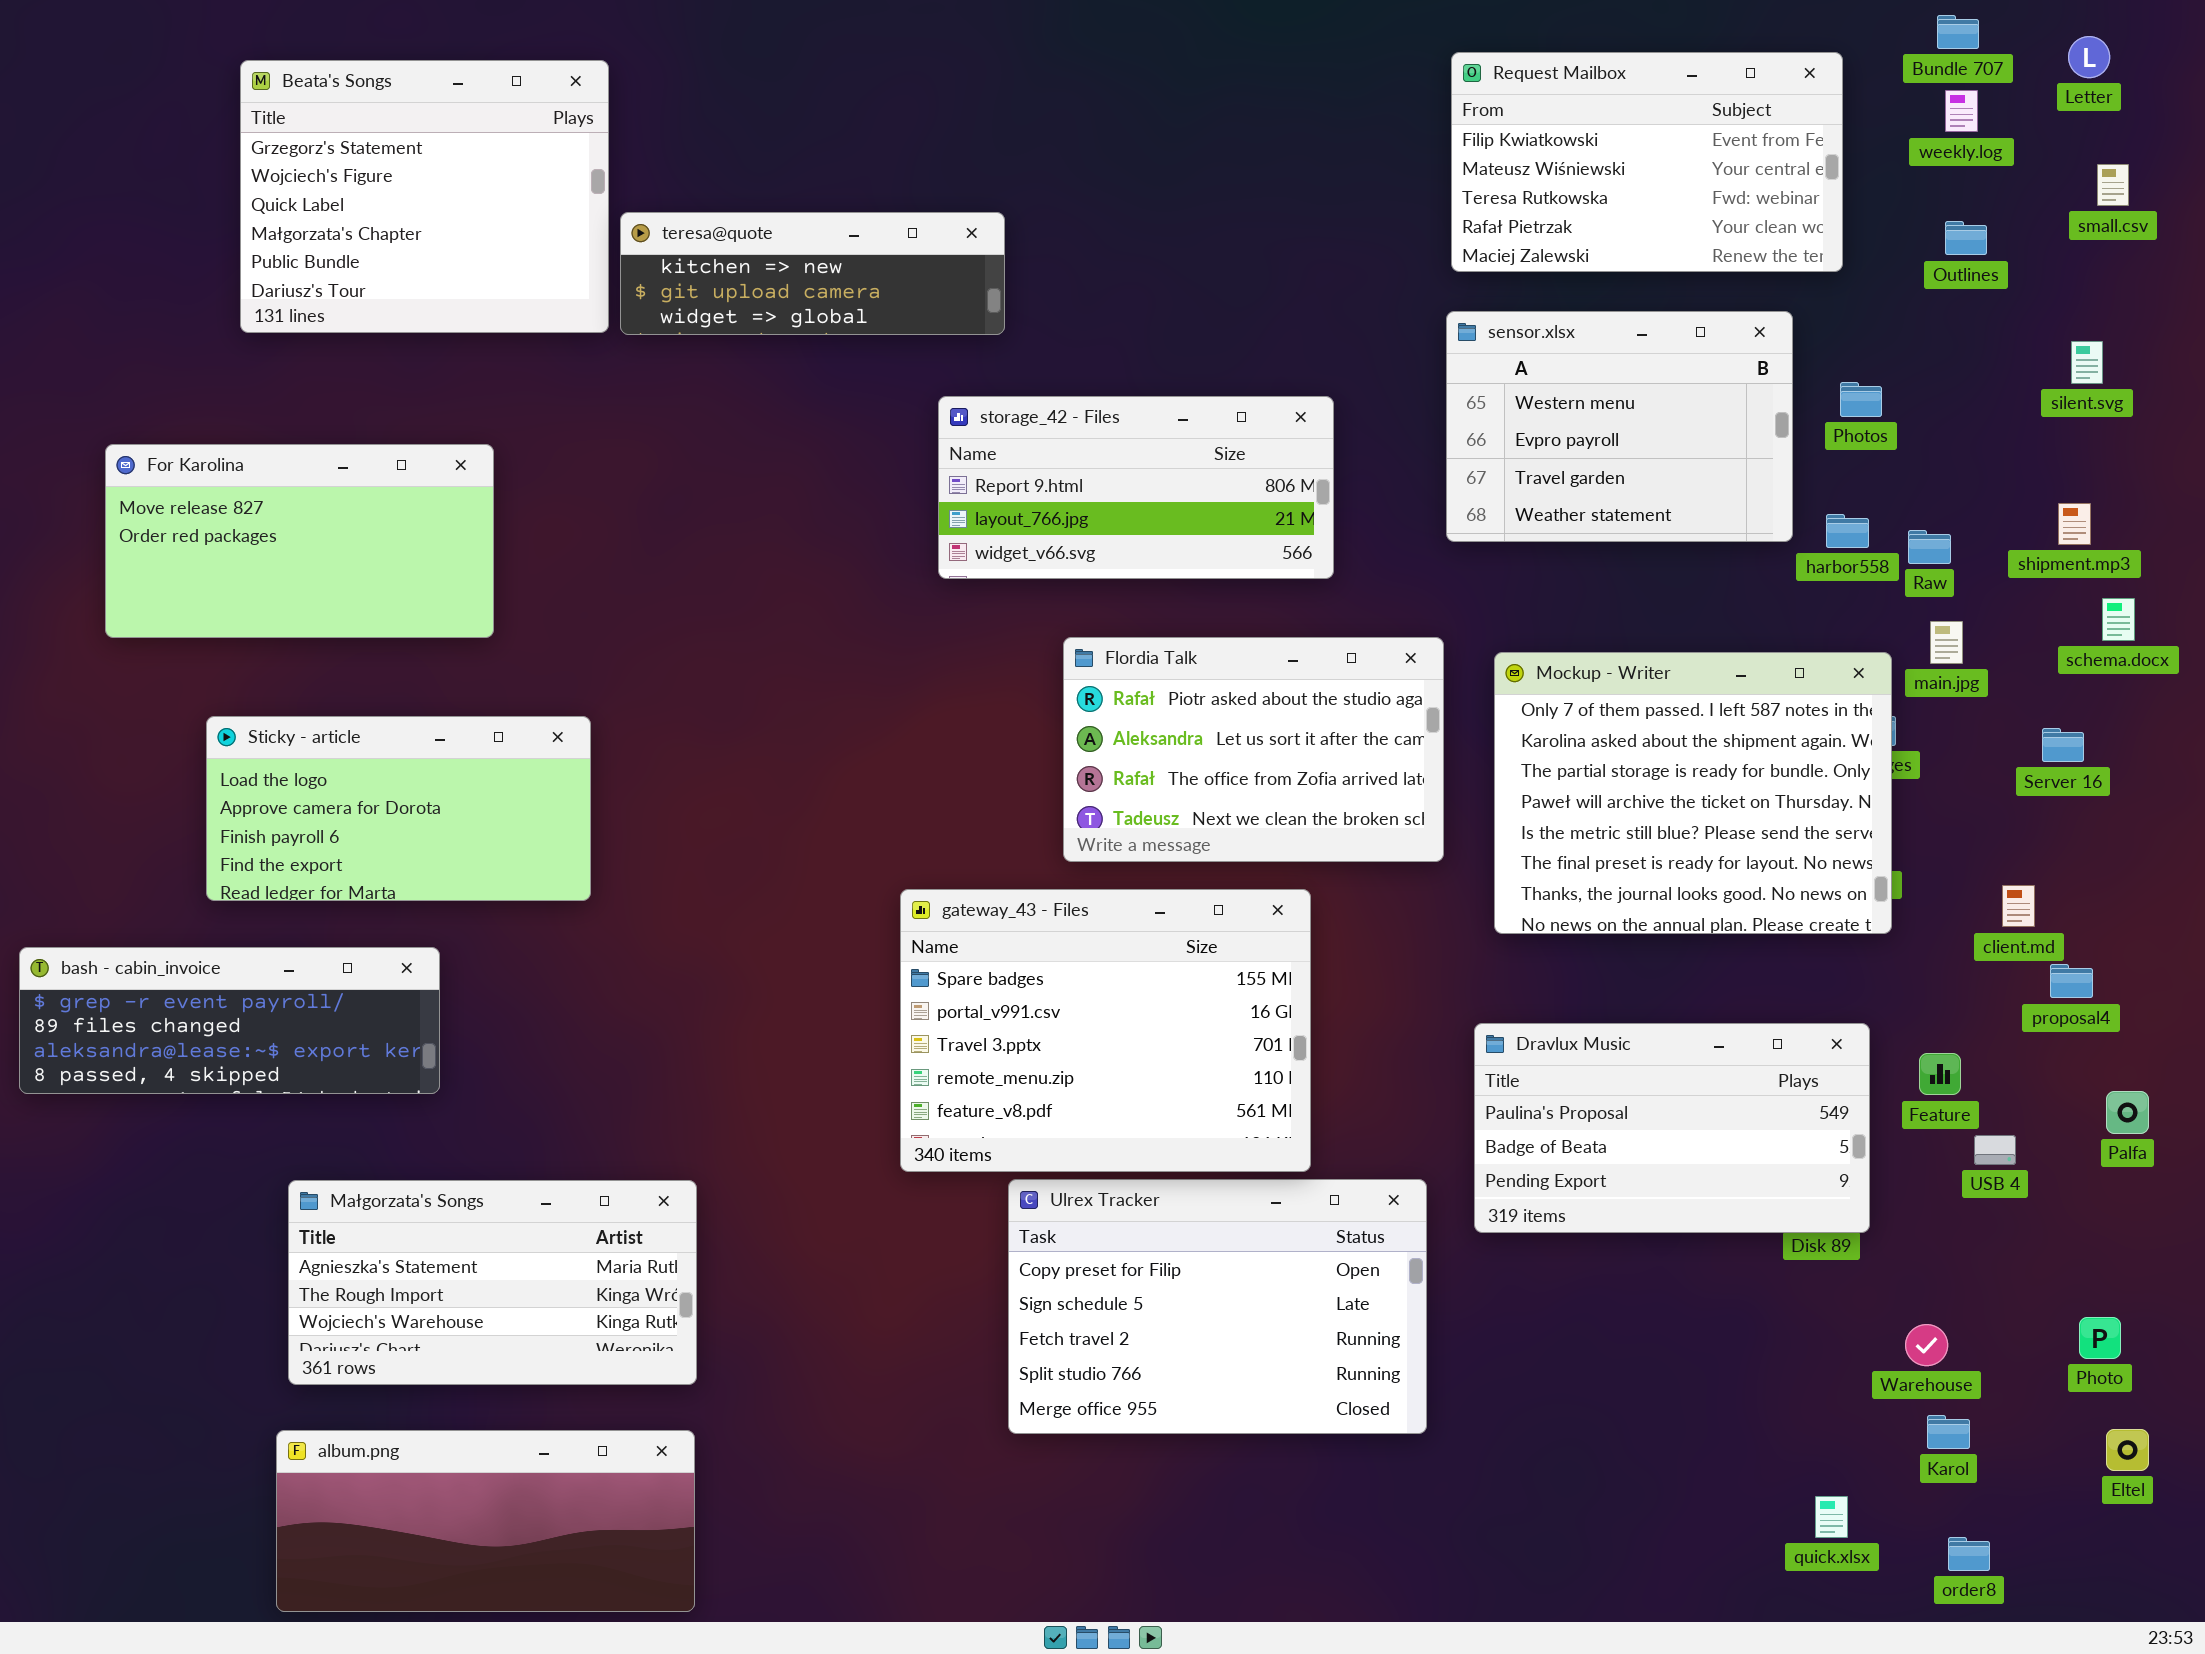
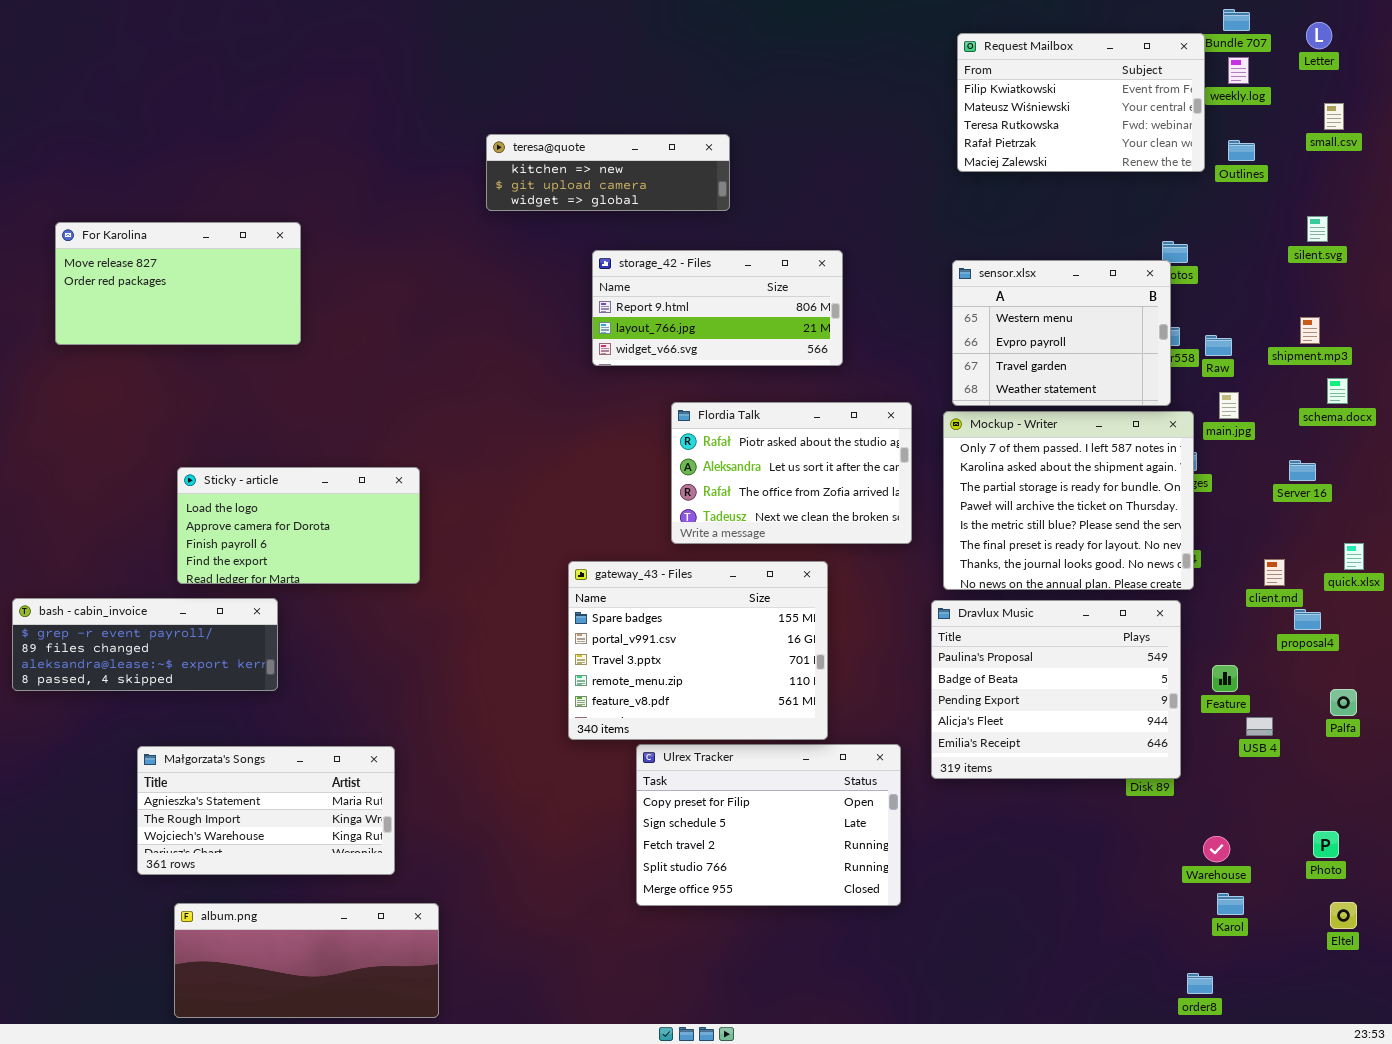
Request Mailbox: [1451,52,1843,272] -> [957,33,1205,172], moved
Beata's Songs: [240,60,609,333] -> none, closed
teresa@quote: [620,212,1005,335] -> [486,134,730,211], moved
sensor.xlsx: [1446,311,1793,542] -> [952,260,1171,406], moved
For Karolina: [105,444,494,638] -> [55,222,301,345], moved
Sticky - article: [206,716,591,901] -> [177,467,420,584], moved
Dravlux Music: [1474,1023,1870,1233] -> [931,600,1181,779], resized
Małgorzata's Songs: [288,1180,697,1385] -> [137,746,395,875], moved
quick.xlsx: [1815,1496,1848,1538] -> [1344,543,1364,570], moved
order8: [1948,1537,1990,1571] -> [1187,973,1213,994], moved

